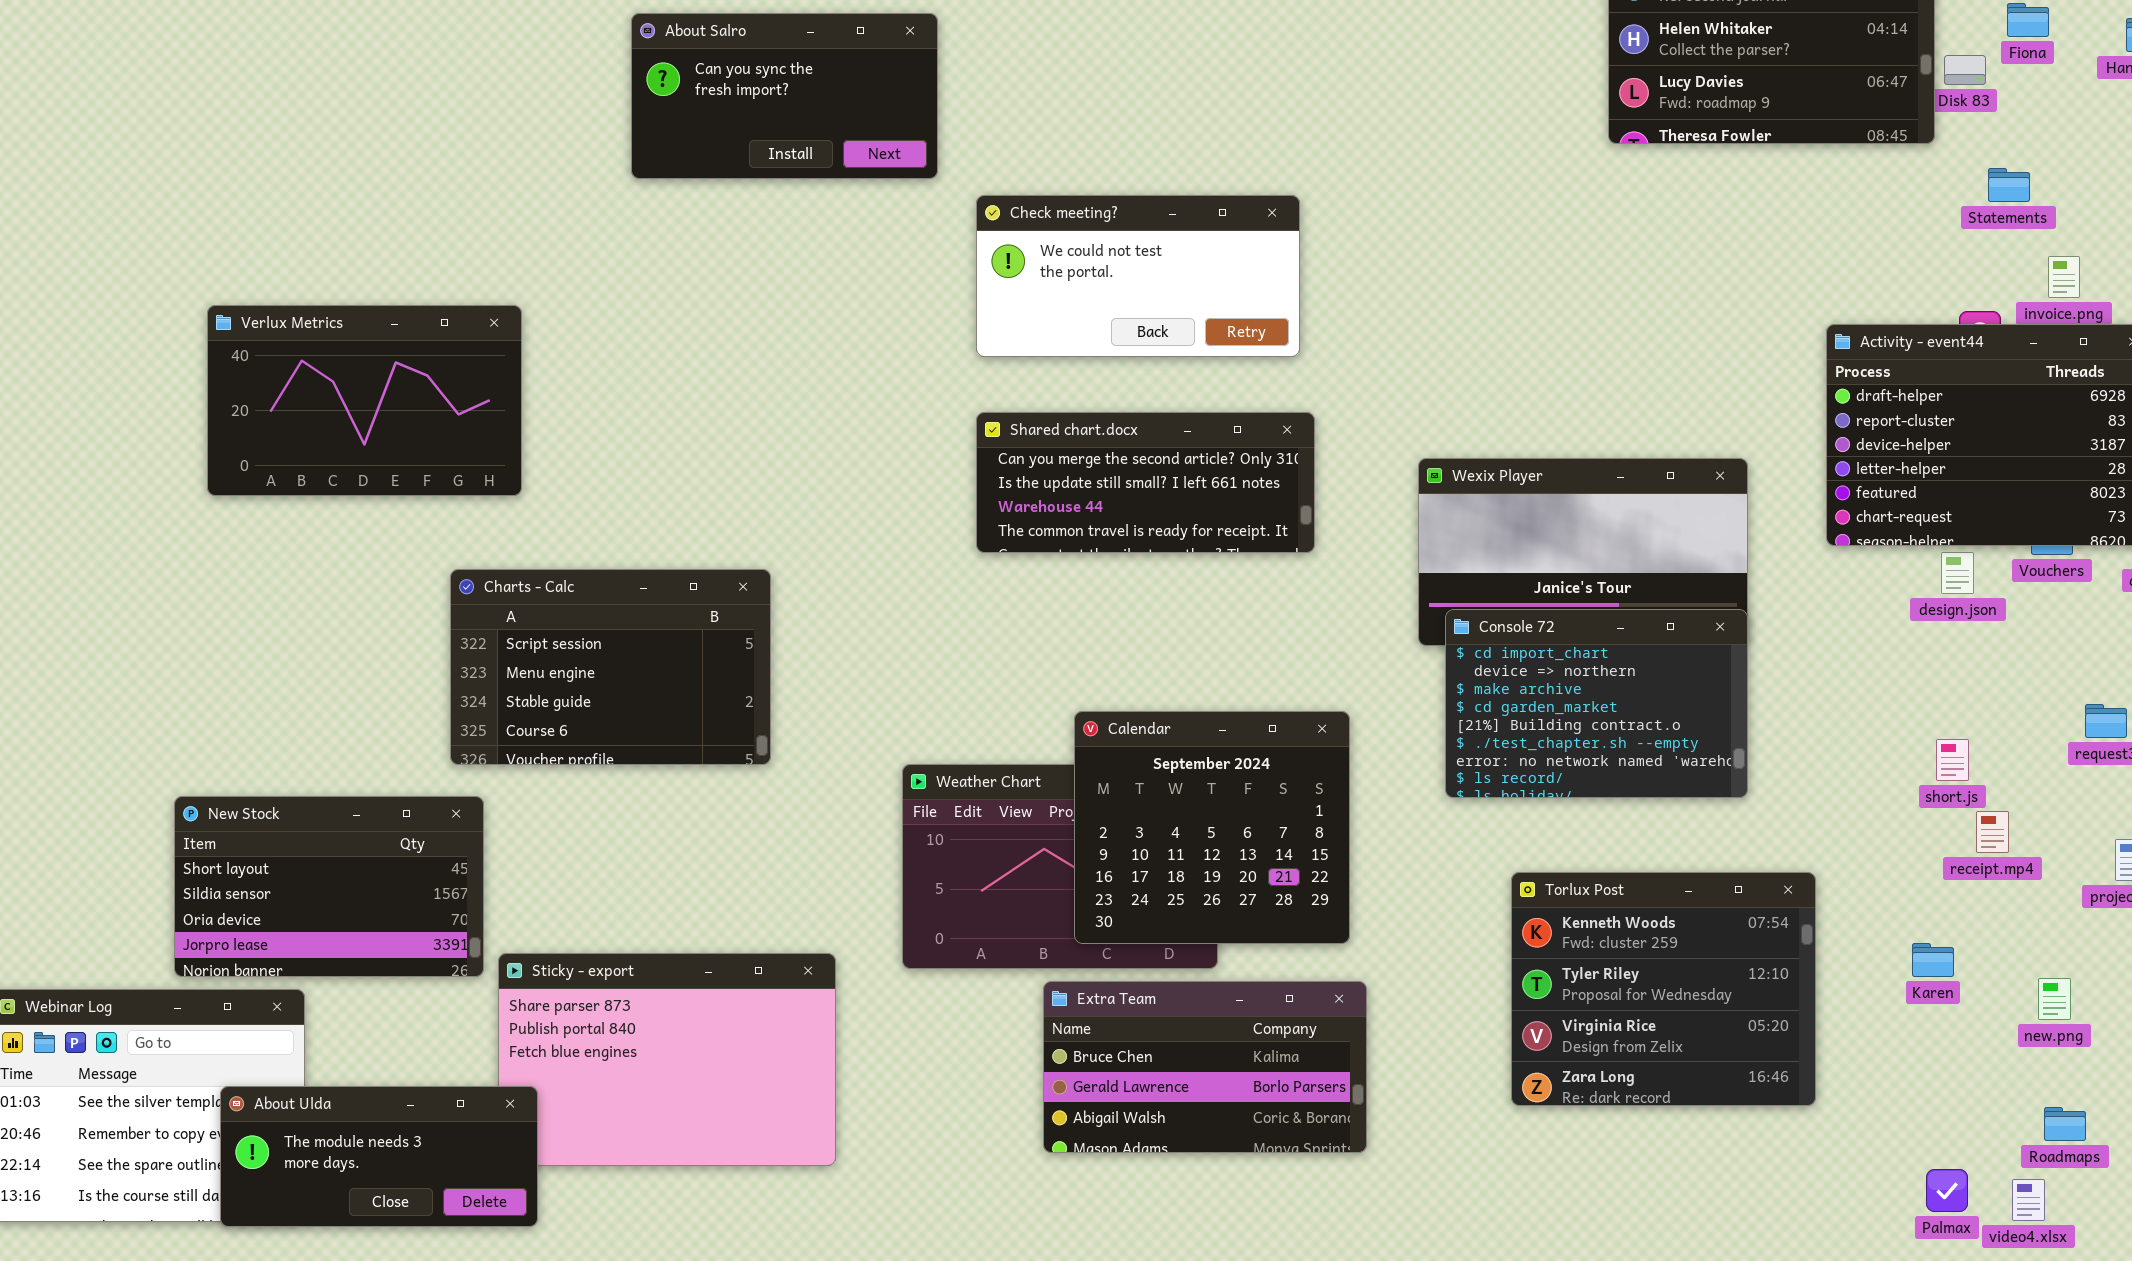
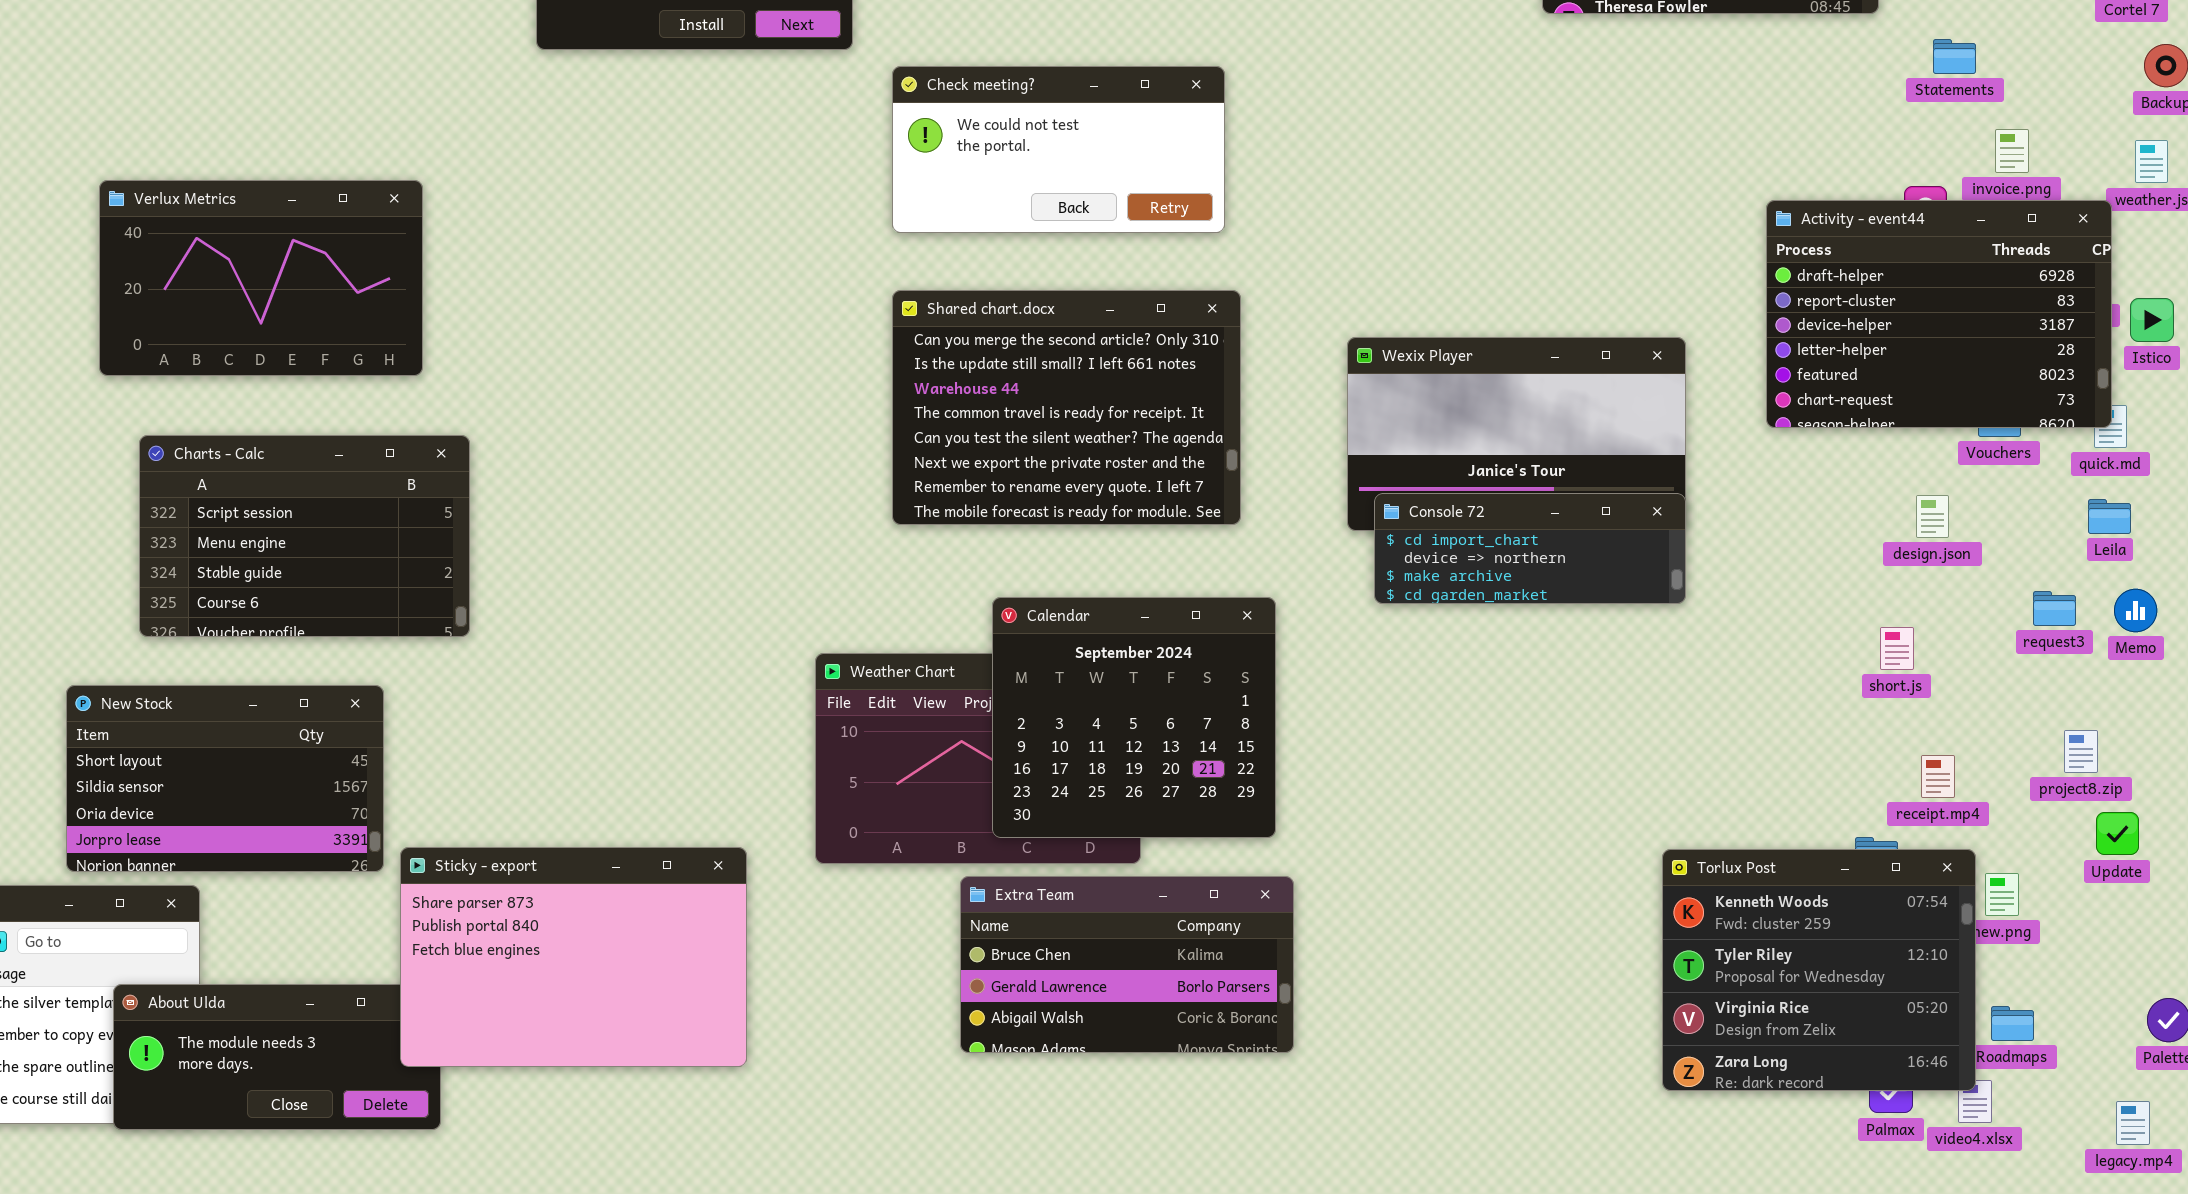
Shared chart.docx: [976,412,1315,553] -> [892,290,1241,525], resized
design.json: [1941,552,1974,594] -> [1916,495,1949,538], moved
Charts - Calc: [450,569,771,765] -> [139,435,470,637], moved
Console 72: [1445,609,1748,798] -> [1374,493,1686,604], resized
receipt.mp4: [1976,811,2009,853] -> [1921,755,1955,798], moved
Torlux Post: [1511,872,1816,1106] -> [1662,849,1976,1091], moved
Sticky - export: [498,953,836,1166] -> [400,847,747,1067], raised

